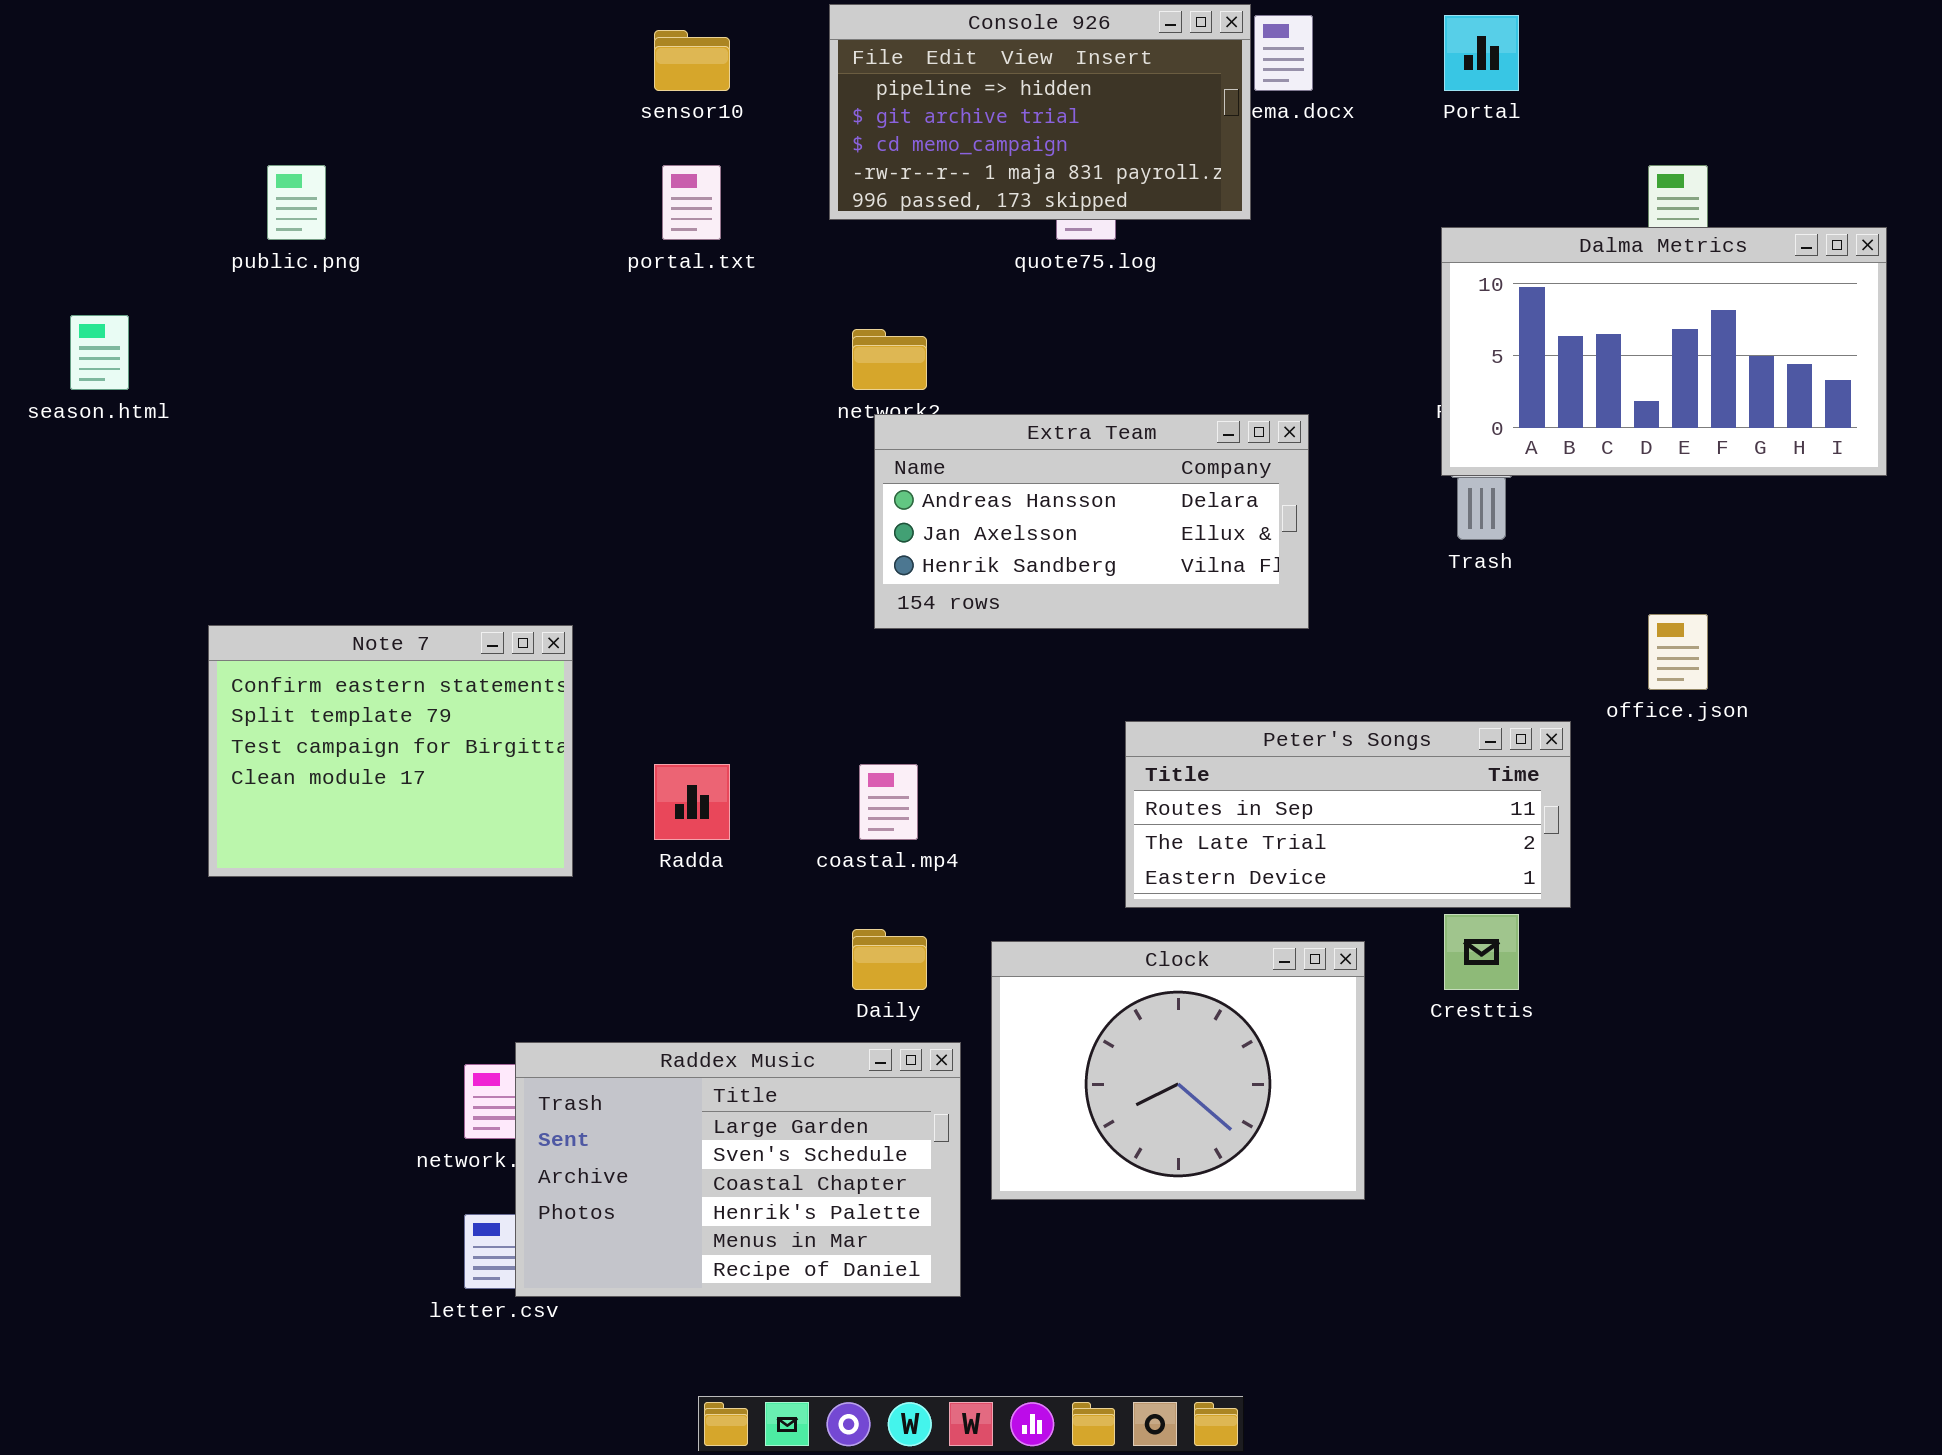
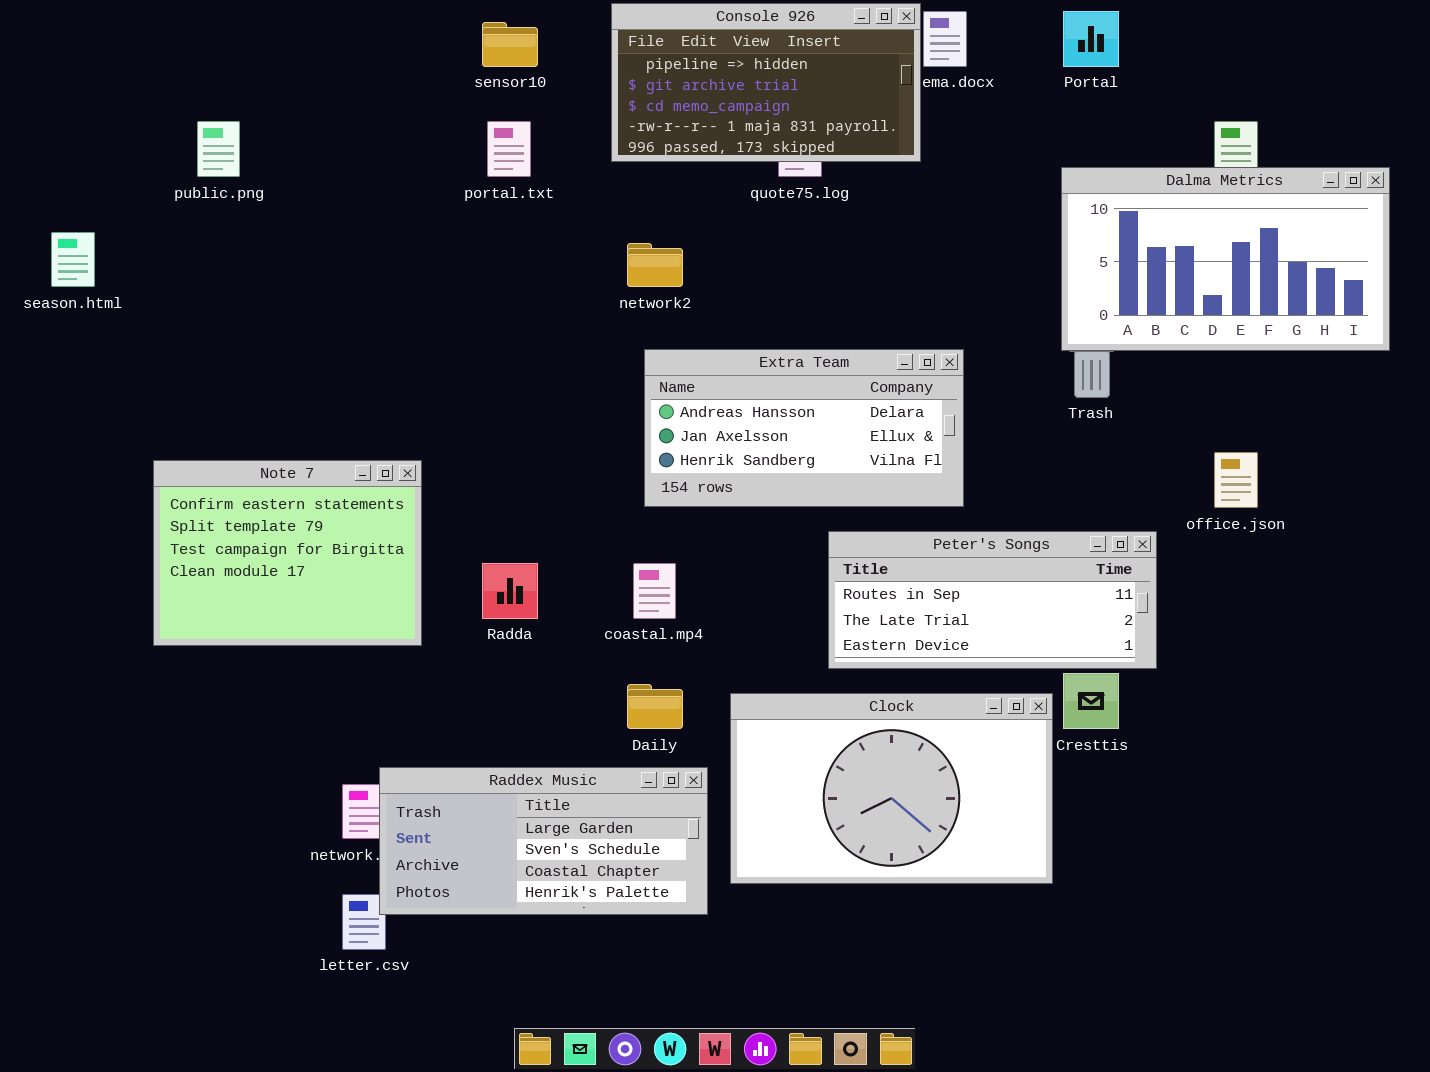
Extra Team: [874,414,1309,629] -> [644,349,964,507], moved
Clock: [991,941,1365,1200] -> [730,693,1053,884], resized
Raddex Music: [515,1042,961,1297] -> [379,767,708,915], resized

